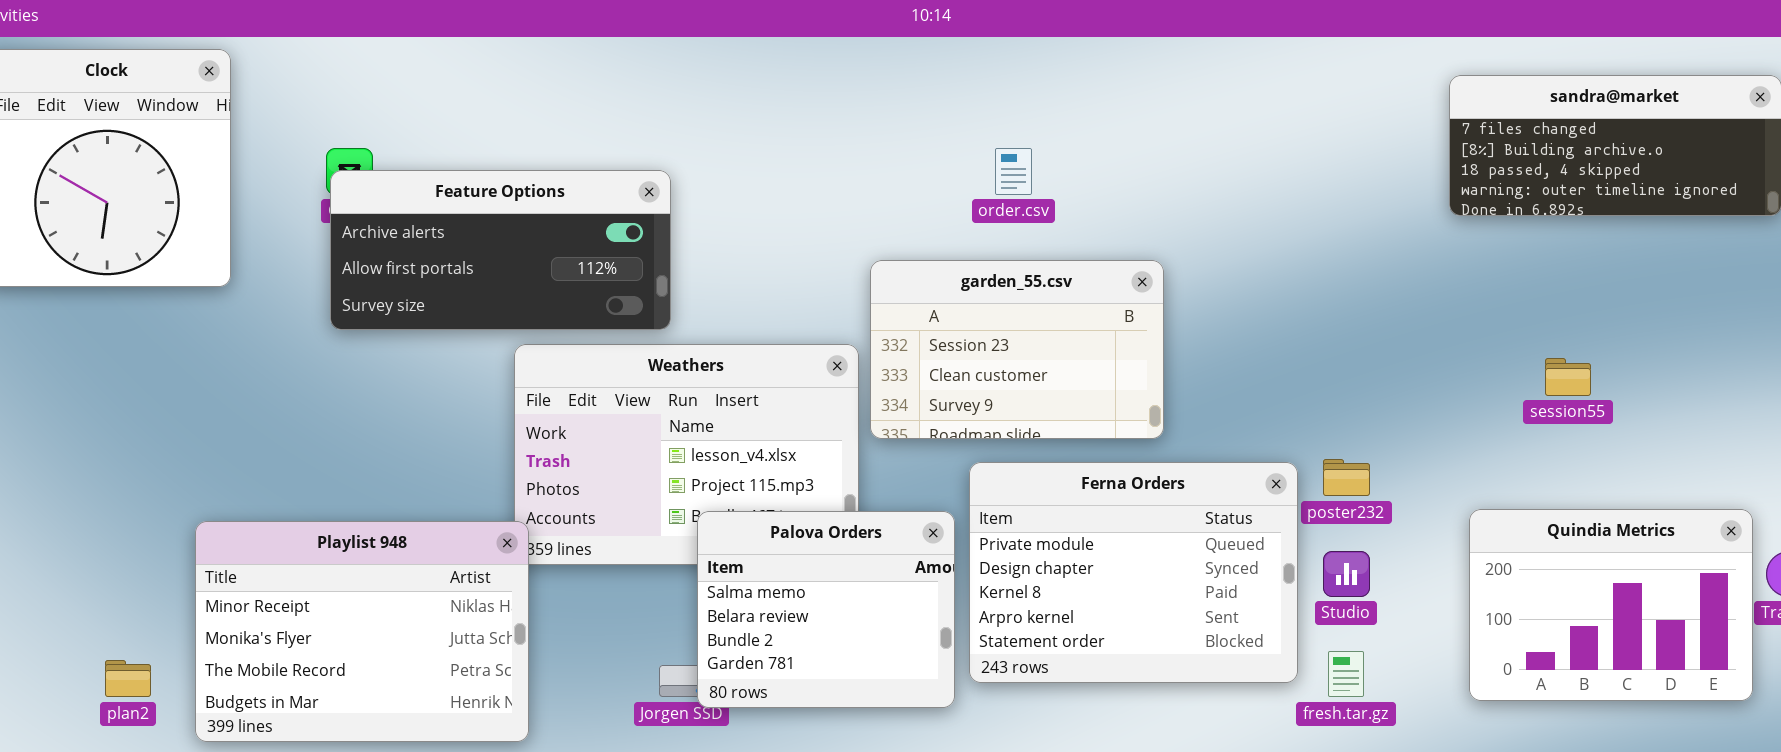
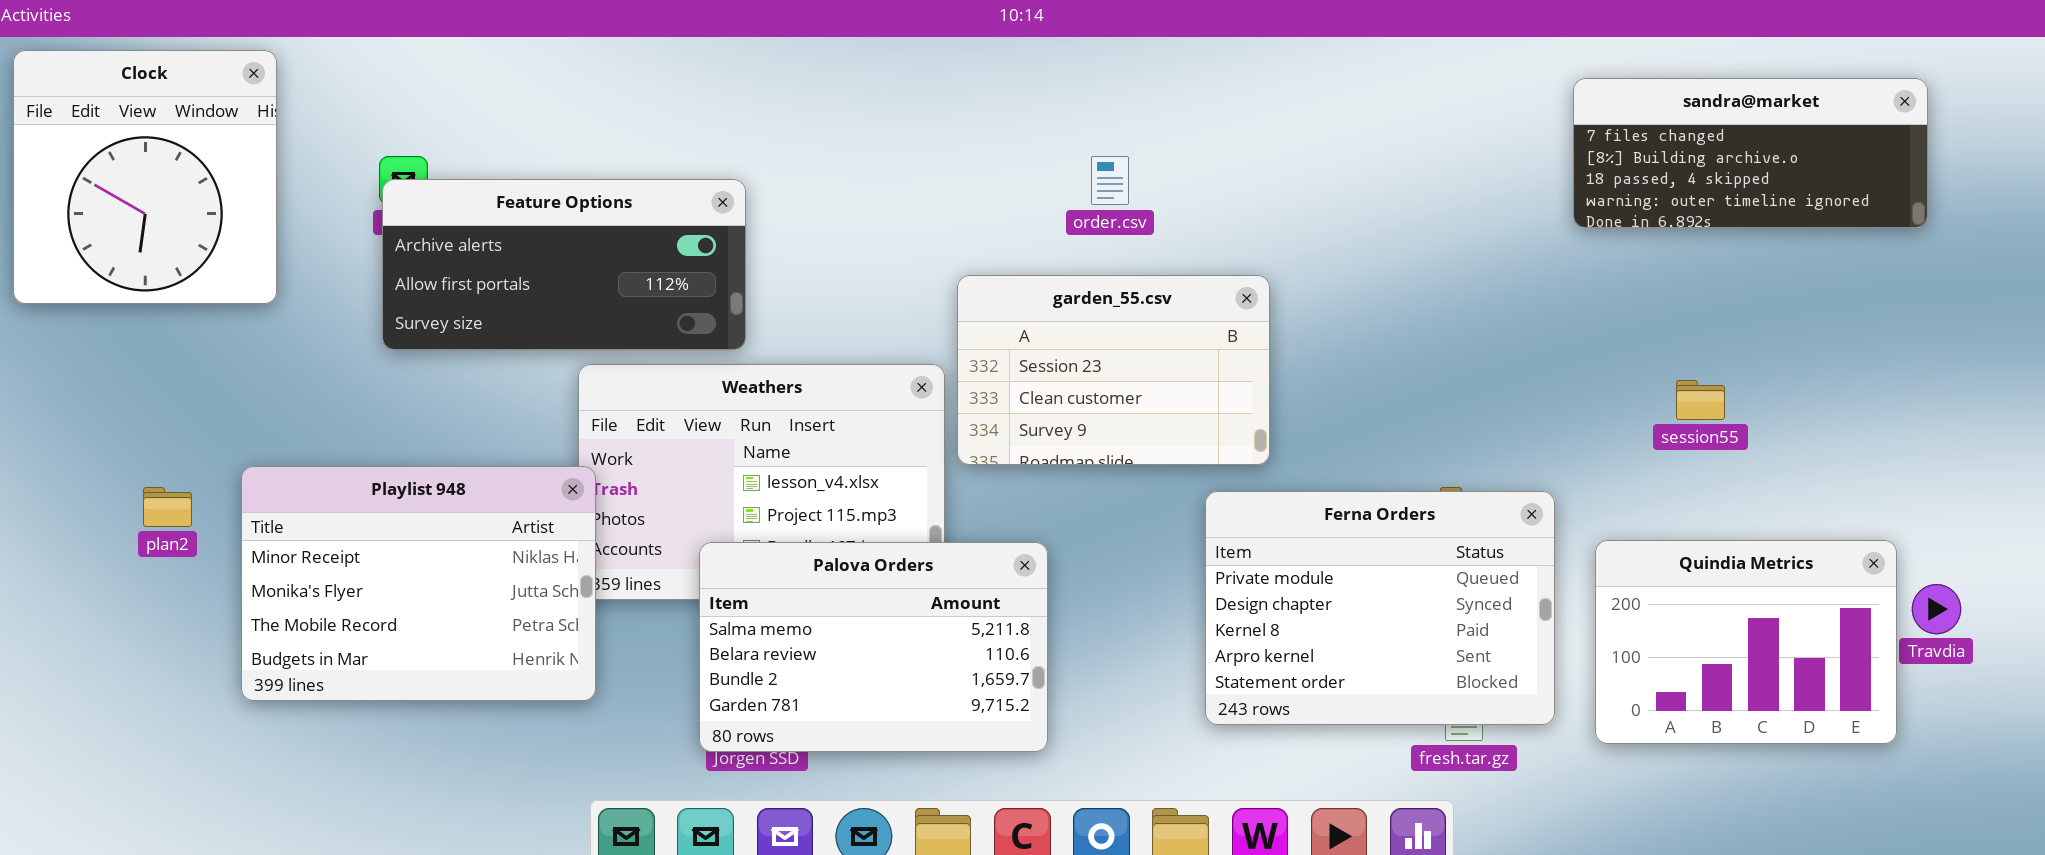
Ferna Orders: [969,462,1298,683] -> [1205,491,1555,725], moved
Palova Orders: [697,511,955,708] -> [699,542,1048,752], resized
Playlist 948: [195,521,529,742] -> [241,466,596,701], moved
plan2: [105,660,151,697] -> [143,487,192,527], moved

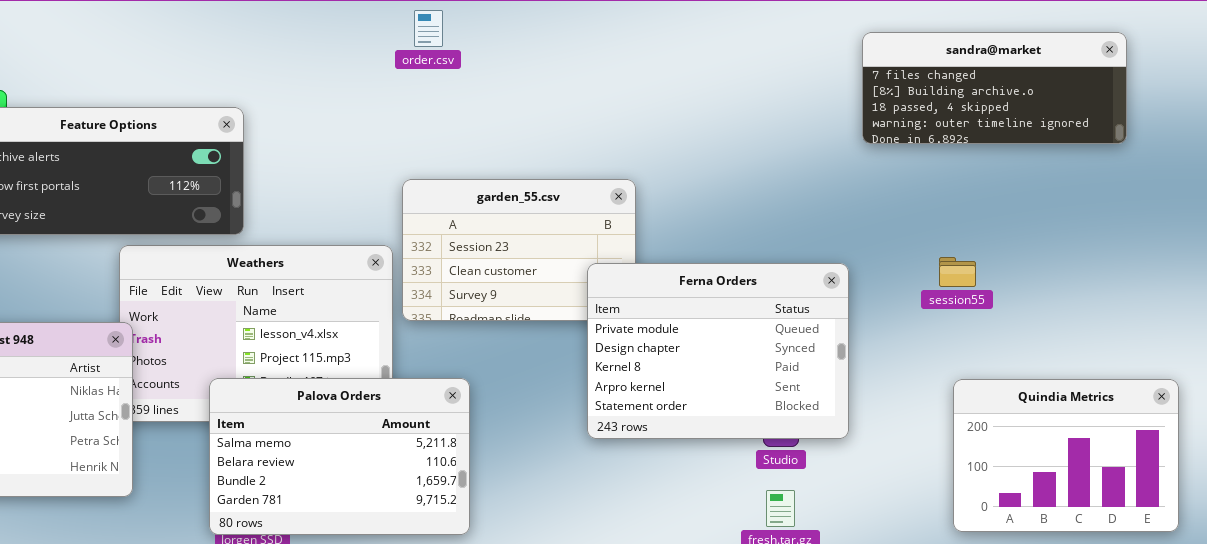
order.csv: [1091,156,1129,205] -> [414,10,443,47], moved
Ferna Orders: [1205,491,1555,725] -> [587,263,849,439], moved
Quindia Metrics: [1595,540,1897,744] -> [953,379,1179,532], moved

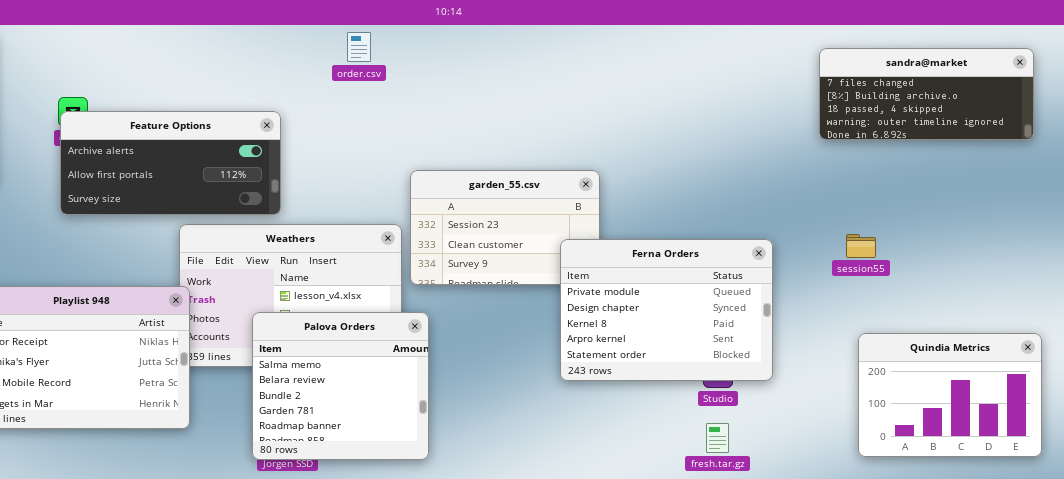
order.csv: [414,10,443,47] -> [347,32,371,62], moved
sandra@market: [862,32,1127,144] -> [819,48,1034,140], moved
Palova Orders: [209,378,470,535] -> [252,312,429,460], resized

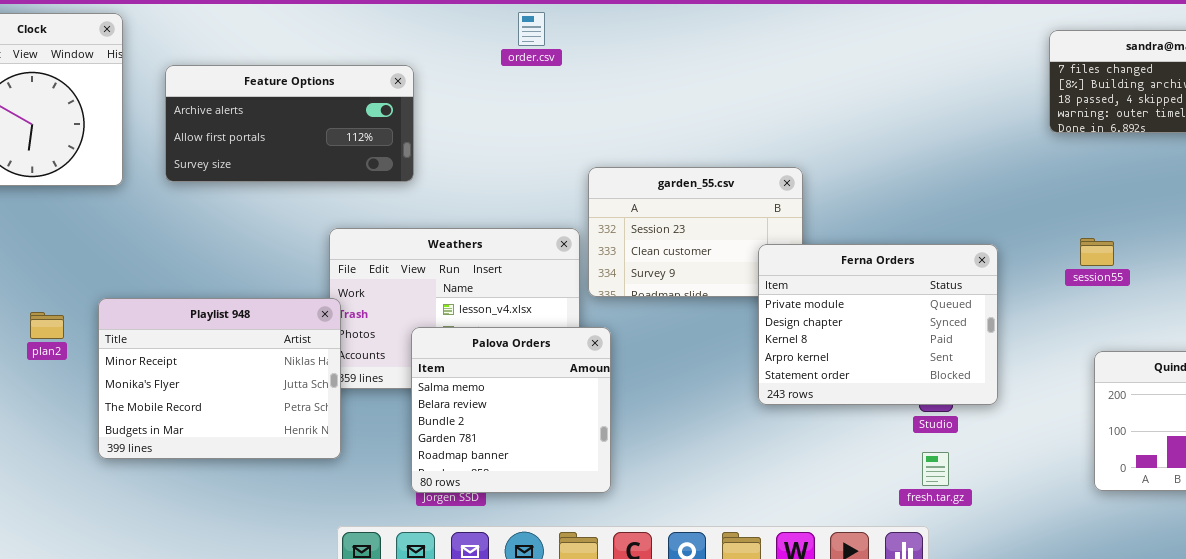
Feature Options: [60,111,281,215] -> [165,65,414,182], moved

